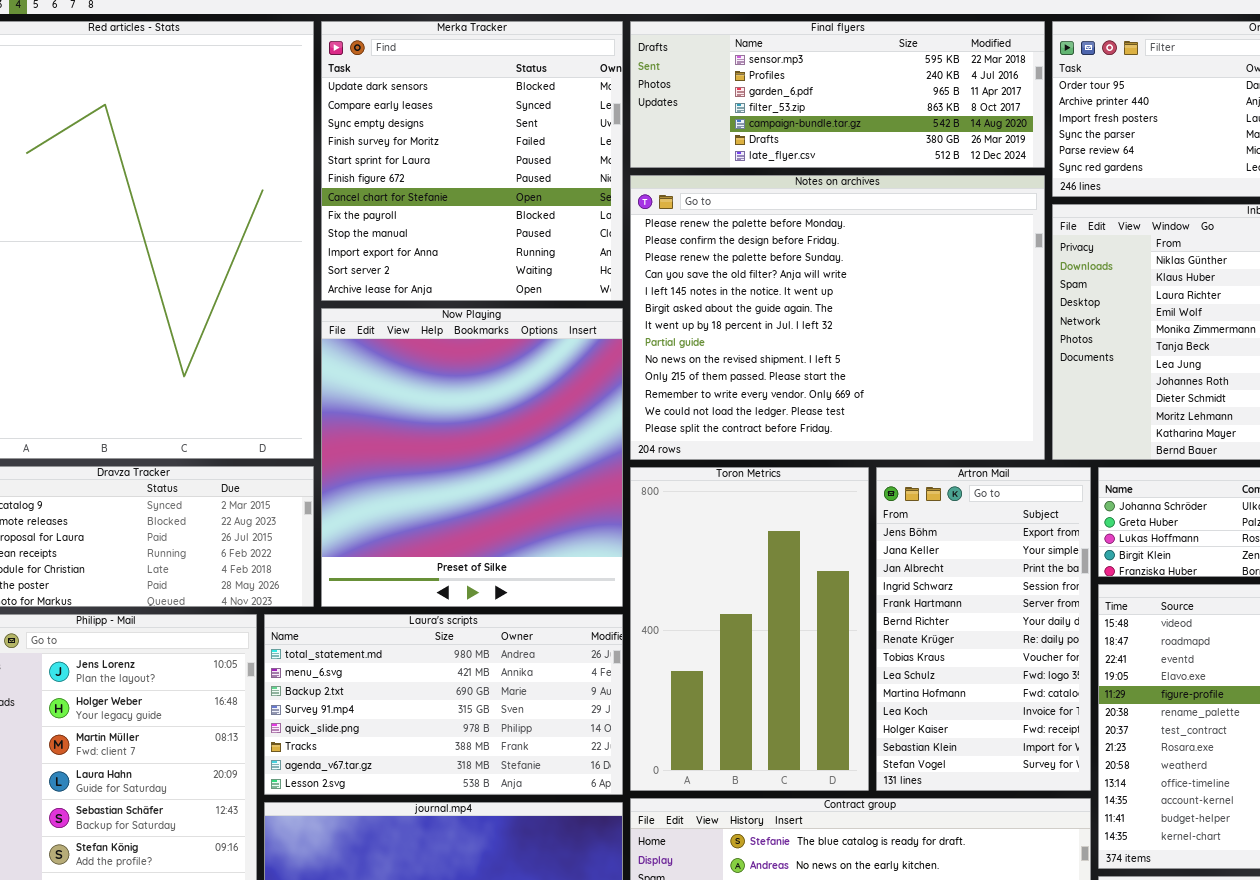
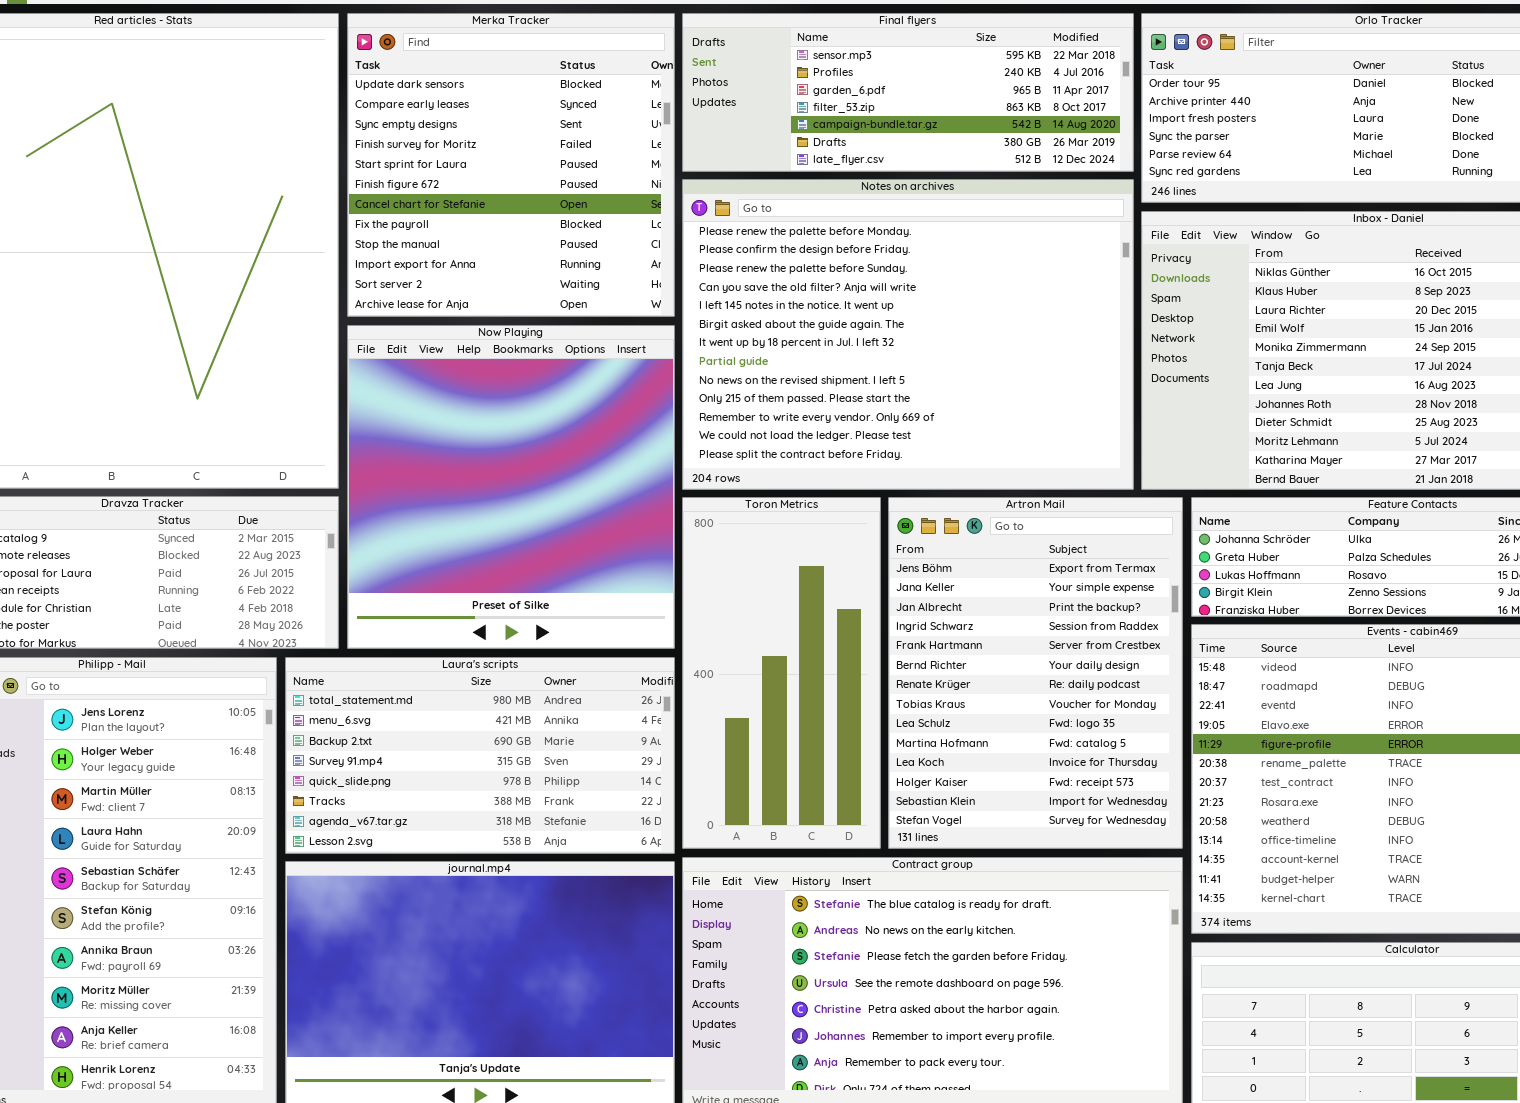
Toron Metrics: [630,467,869,791] -> [682,497,881,849], resized
Artron Mail: [876,467,1091,791] -> [888,497,1183,849], resized

